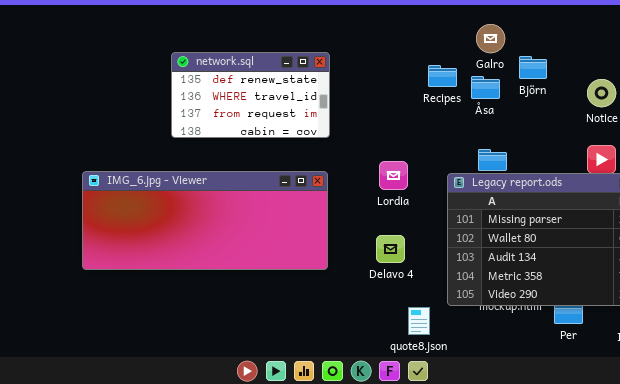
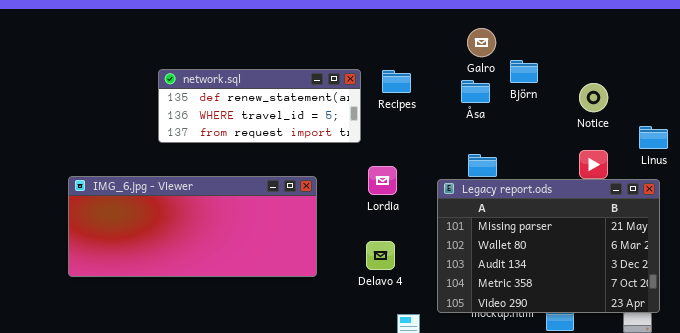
network.sql: [171,52,330,138] -> [158,69,361,143], resized
Recipes: [428,65,457,87] -> [382,70,411,93], moved

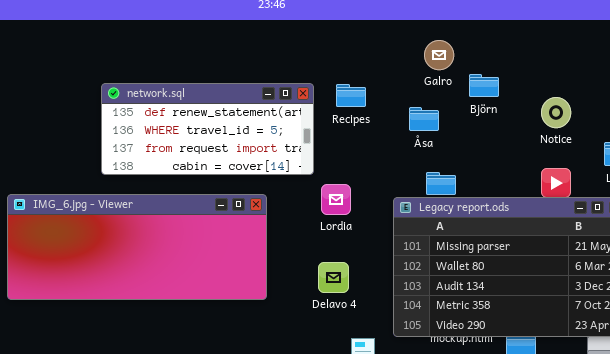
network.sql: [158,69,361,143] -> [101,83,314,175], resized
Åsa: [461,80,490,103] -> [409,107,439,131], moved

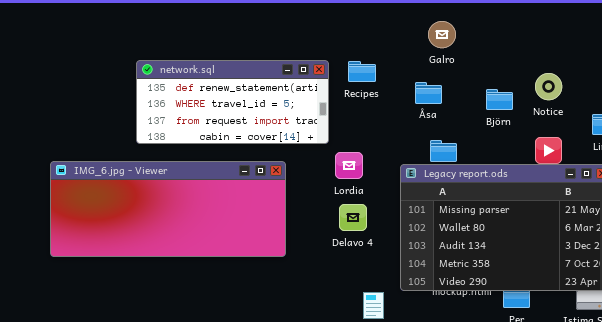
Björn: [469,74,499,97] -> [486,89,513,110], moved
Delavo 4: [318,262,349,293] -> [339,204,367,231], moved

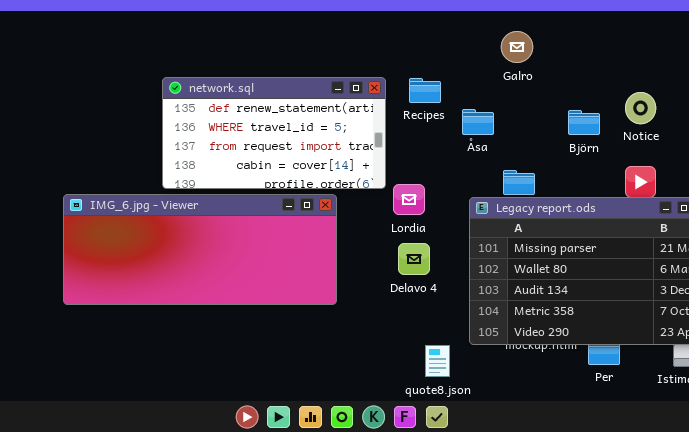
network.sql: [136,60,329,144] -> [162,77,386,189], resized
Åsa: [415,82,442,104] -> [462,109,494,135], moved

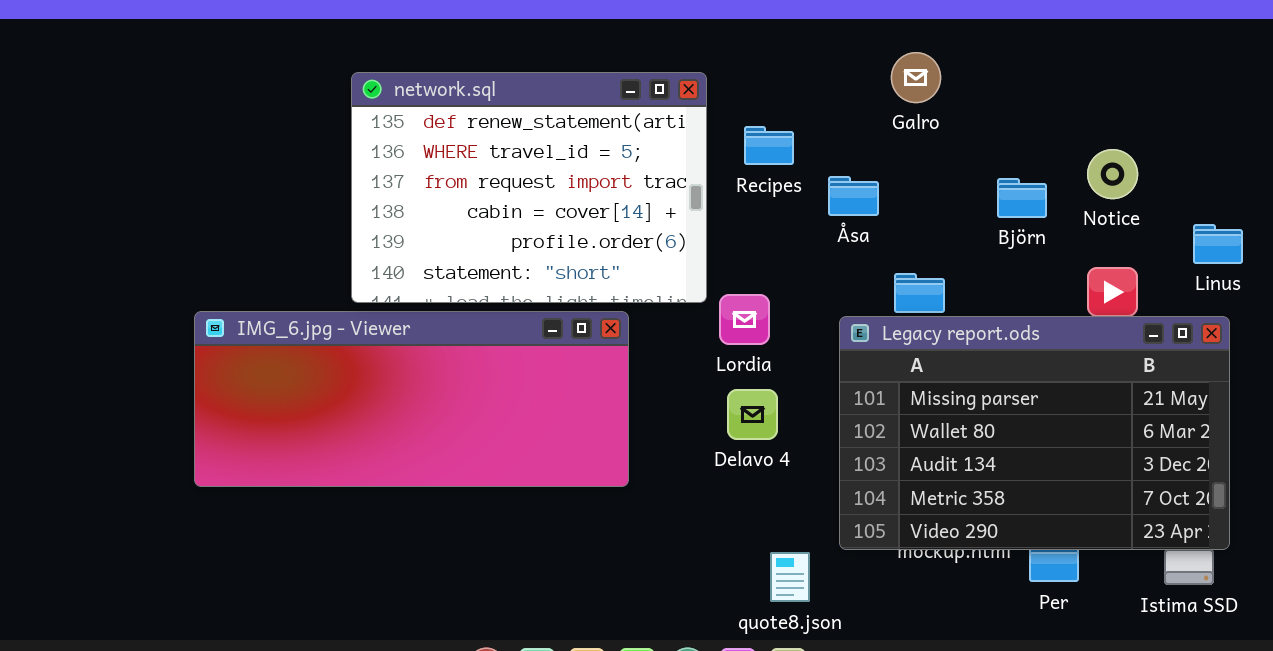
network.sql: [162,77,386,189] -> [351,72,707,303], resized

